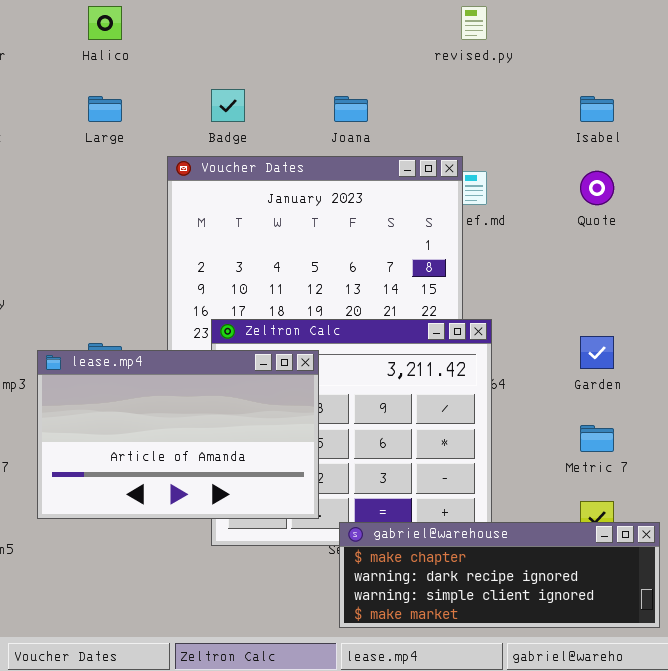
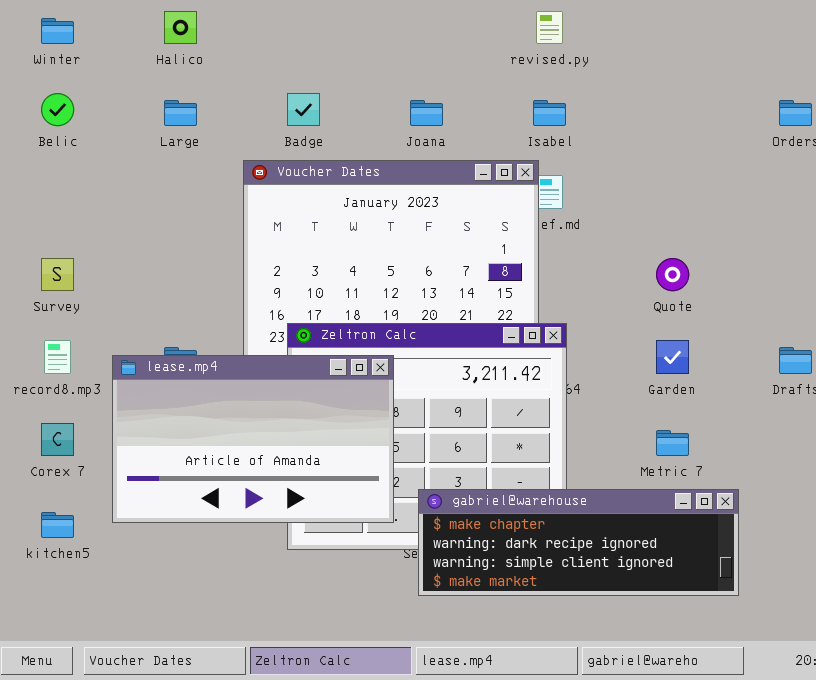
Isabel: [580,96,614,122] -> [533,100,566,126], moved
Quote: [580,171,614,205] -> [656,258,689,291], moved
gabriel@warehouse: [339,522,660,628] -> [418,489,739,596], moved

